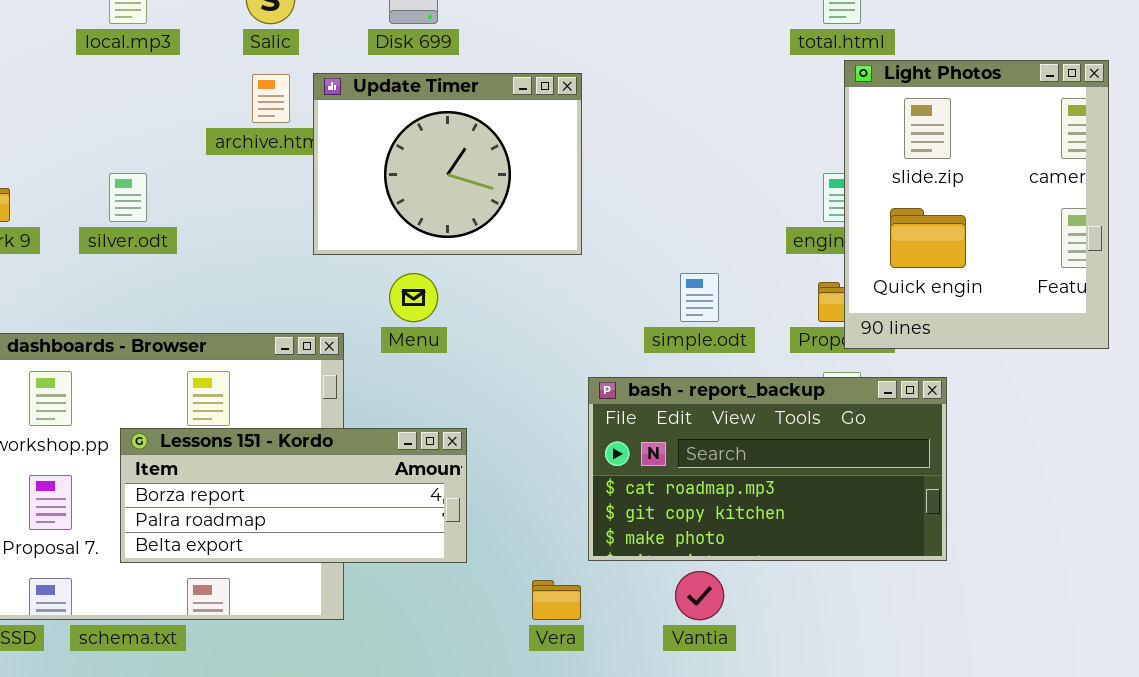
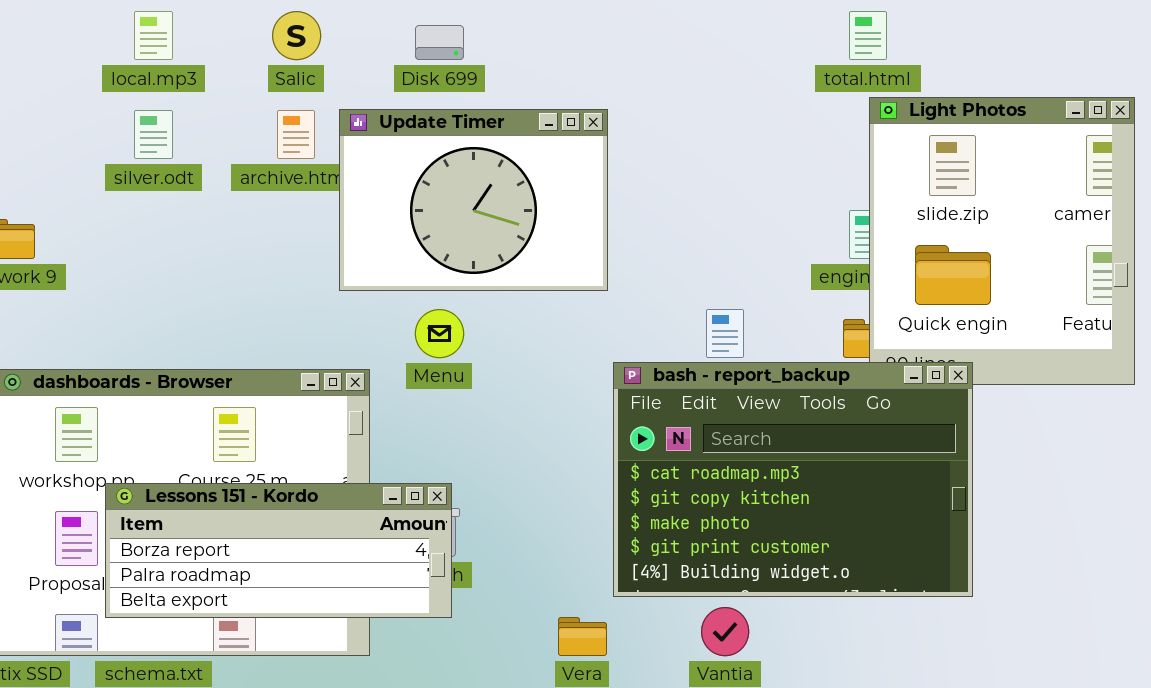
silver.odt: [109,173,147,222] -> [134,110,173,159], moved
bash - report_backup: [588,377,947,561] -> [613,362,973,597], resized
Lessons 151 - Kordo: [120,428,467,563] -> [105,483,452,618], moved

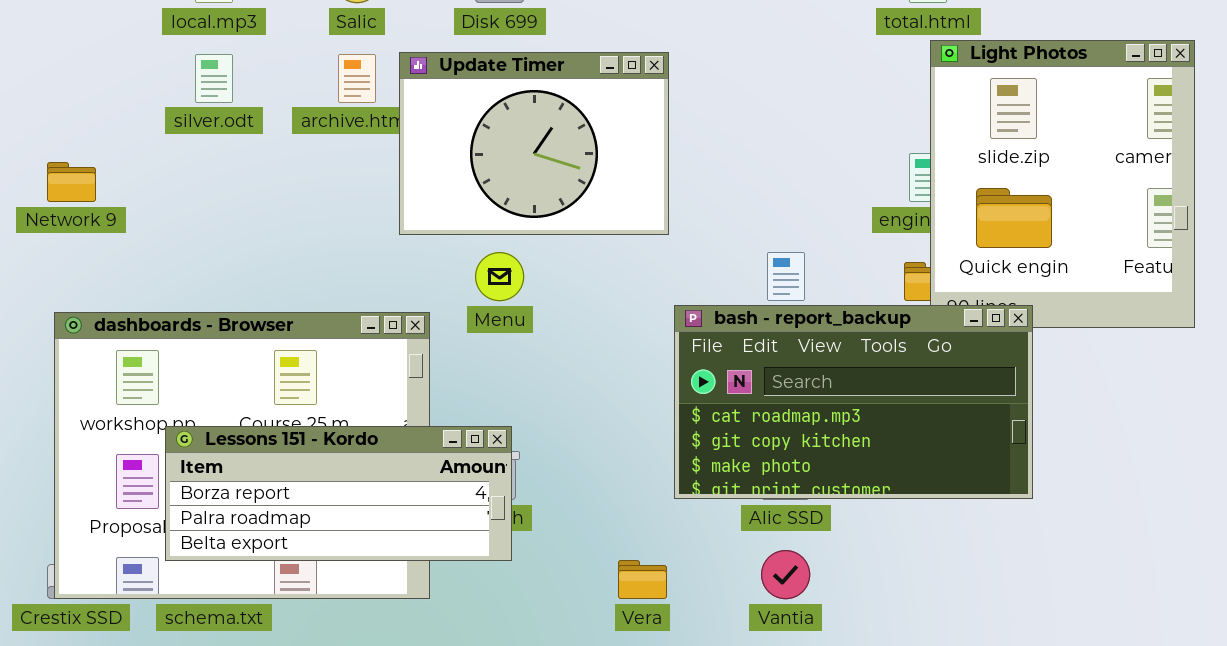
bash - report_backup: [613,362,973,597] -> [674,305,1033,499], resized

